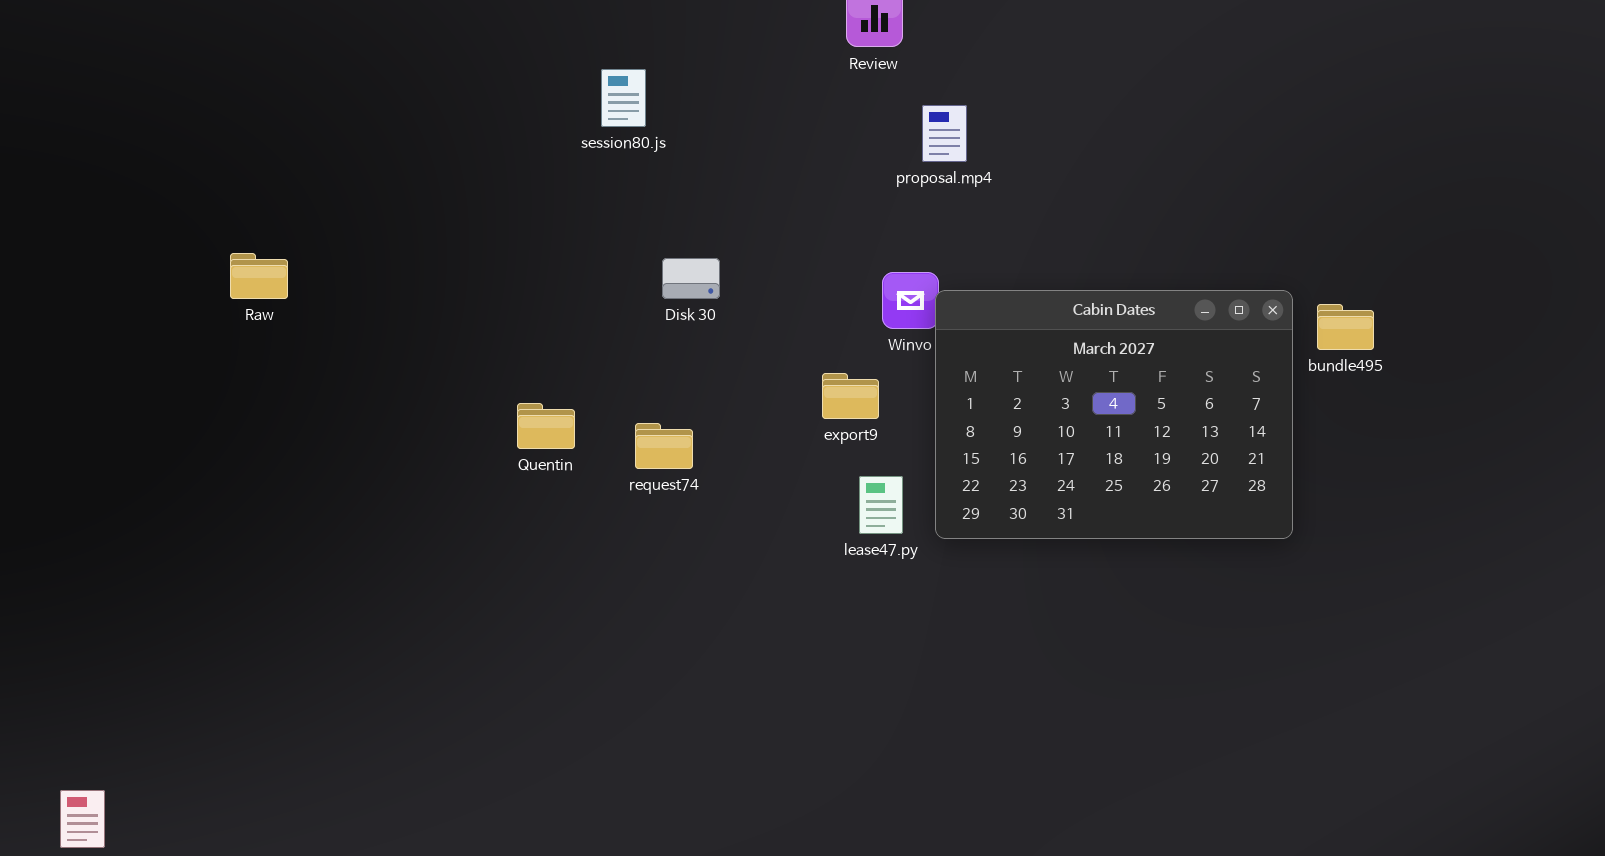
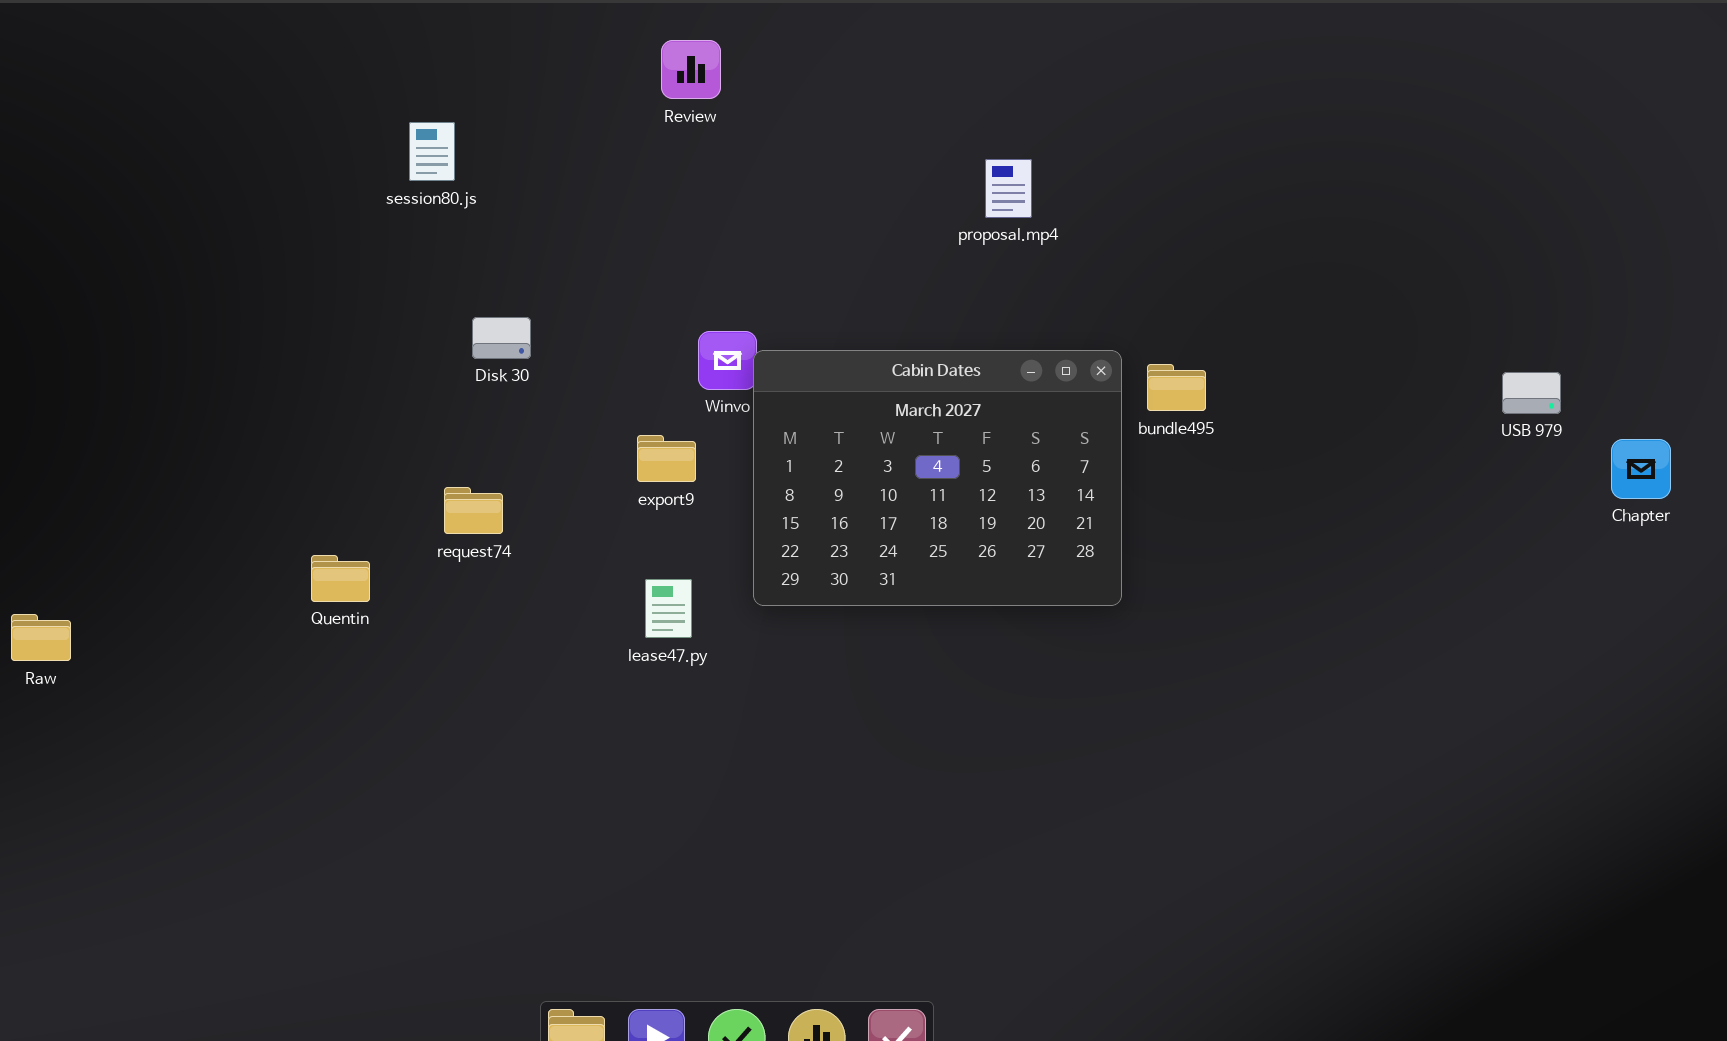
proposal.mp4: [922,105,967,162] -> [985,159,1032,218], moved
Raw: [230,253,288,299] -> [11,614,71,661], moved
Quentin: [517,403,575,449] -> [311,555,370,602], moved
lease47.py: [859,476,903,534] -> [645,579,692,638], moved

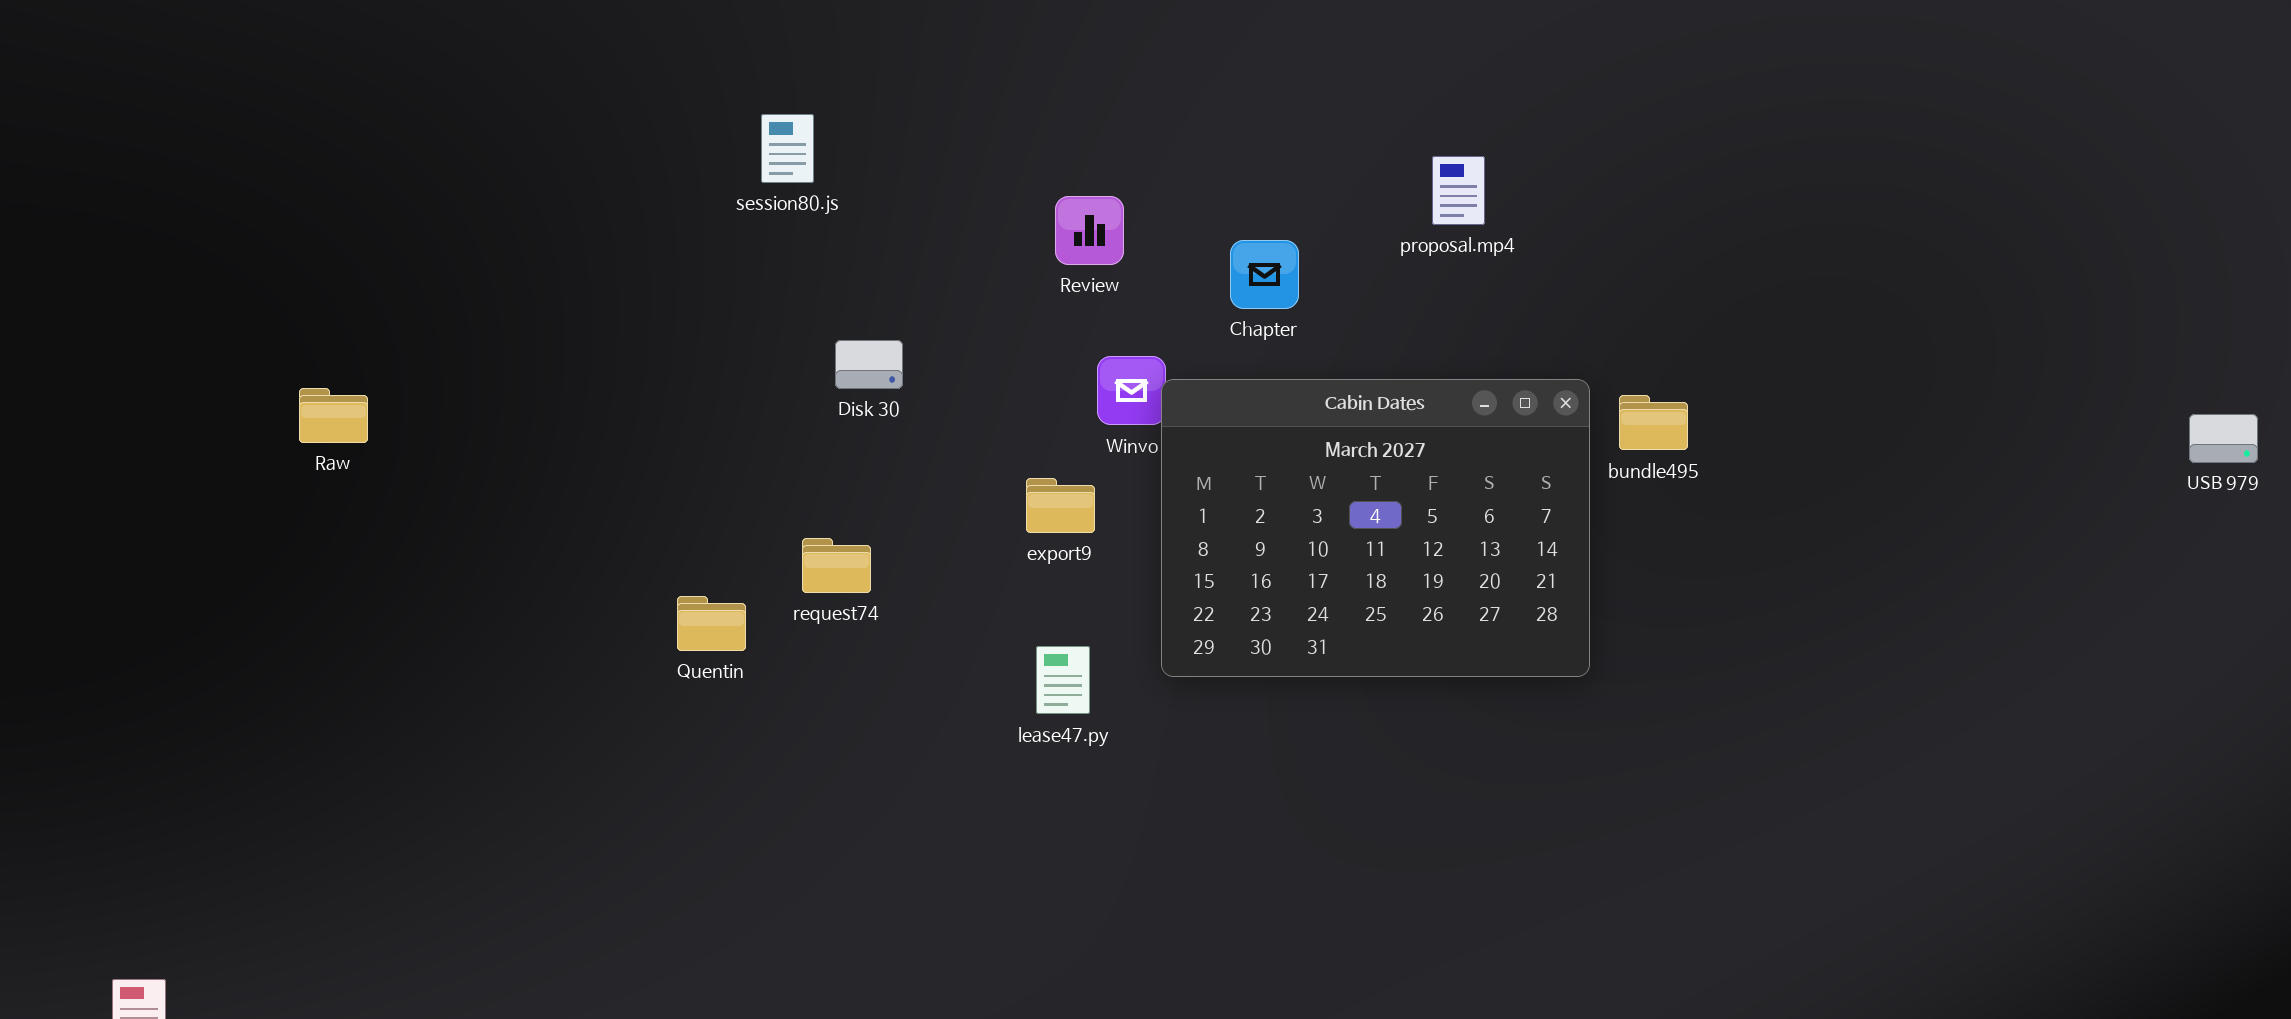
Review: [661,40,721,99] -> [1055,196,1124,265], moved
USB 979: [1502,372,1561,414] -> [2189,414,2258,463], moved
Chapter: [1611,439,1671,499] -> [1230,240,1299,309], moved
Quentin: [311,555,370,602] -> [677,596,746,651], moved
Raw: [11,614,71,661] -> [299,388,368,443], moved

